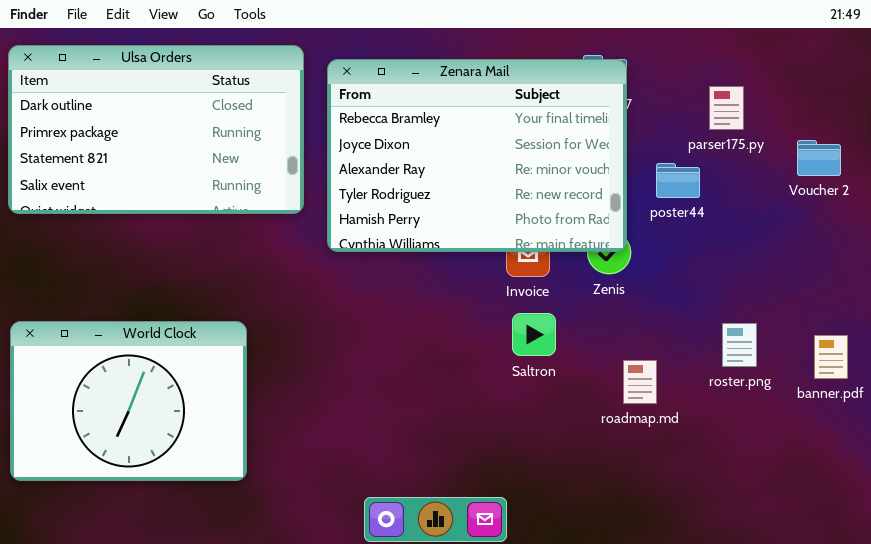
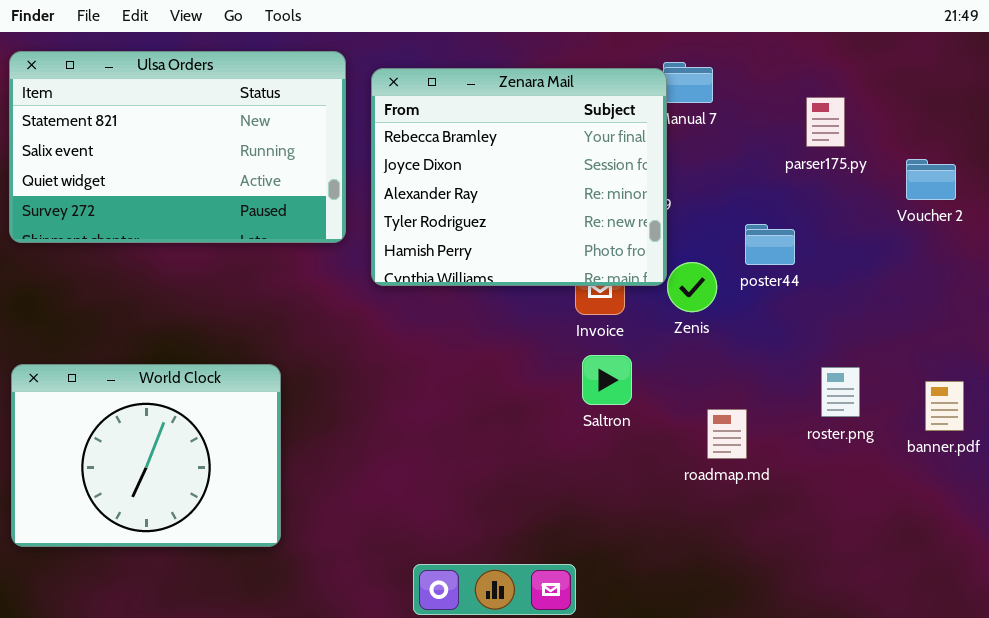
Ulsa Orders: [8,45,304,214] -> [9,51,346,243], scrolled down 2 rows
Zenara Mail: [327,59,627,252] -> [371,68,667,286], resized
poster44: [656,163,700,198] -> [745,224,795,265], moved

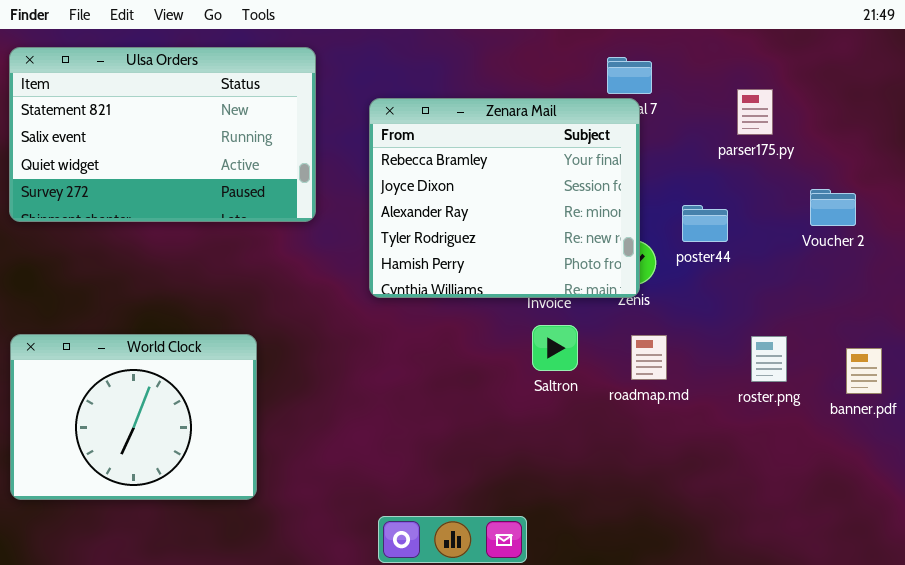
Zenara Mail: [371,68,667,286] -> [369,98,640,298], moved
Voucher 2: [906,159,956,200] -> [810,189,856,226], moved
roadmap.md: [707,409,747,459] -> [631,335,667,380], moved

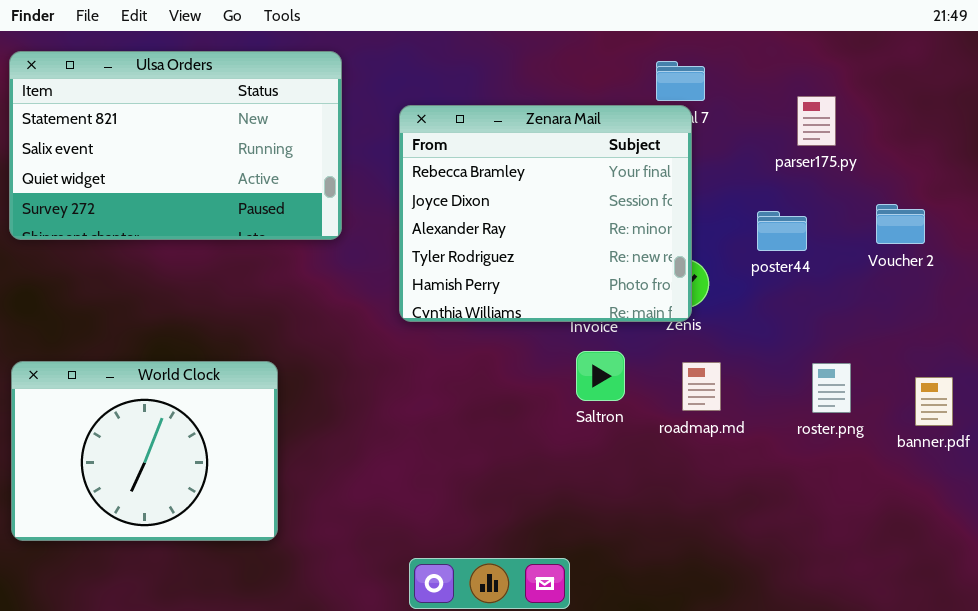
poster44: [682,205,728,242] -> [757,211,807,251], moved

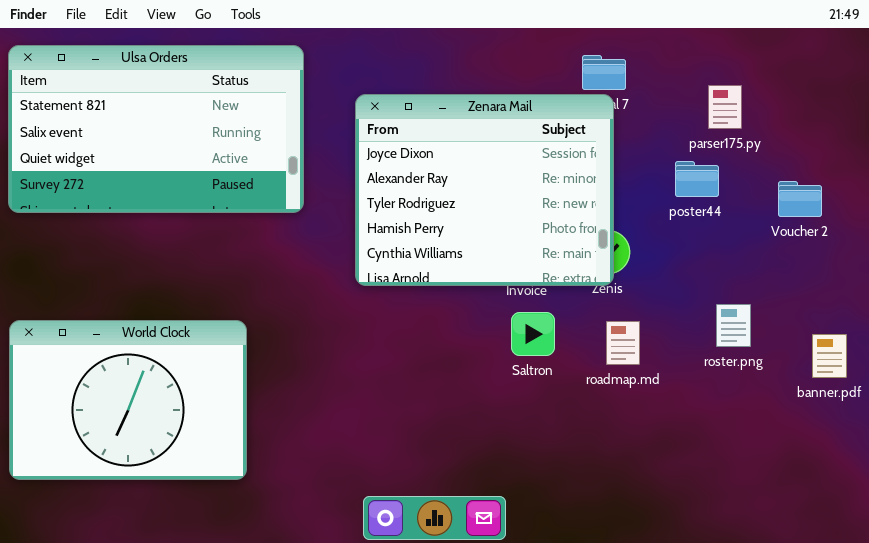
Zenara Mail: [399,105,692,322] -> [355,94,614,286], scrolled down 1 row
poster44: [757,211,807,251] -> [675,161,719,197], moved
roster.png: [812,363,851,413] -> [716,304,751,347], moved

